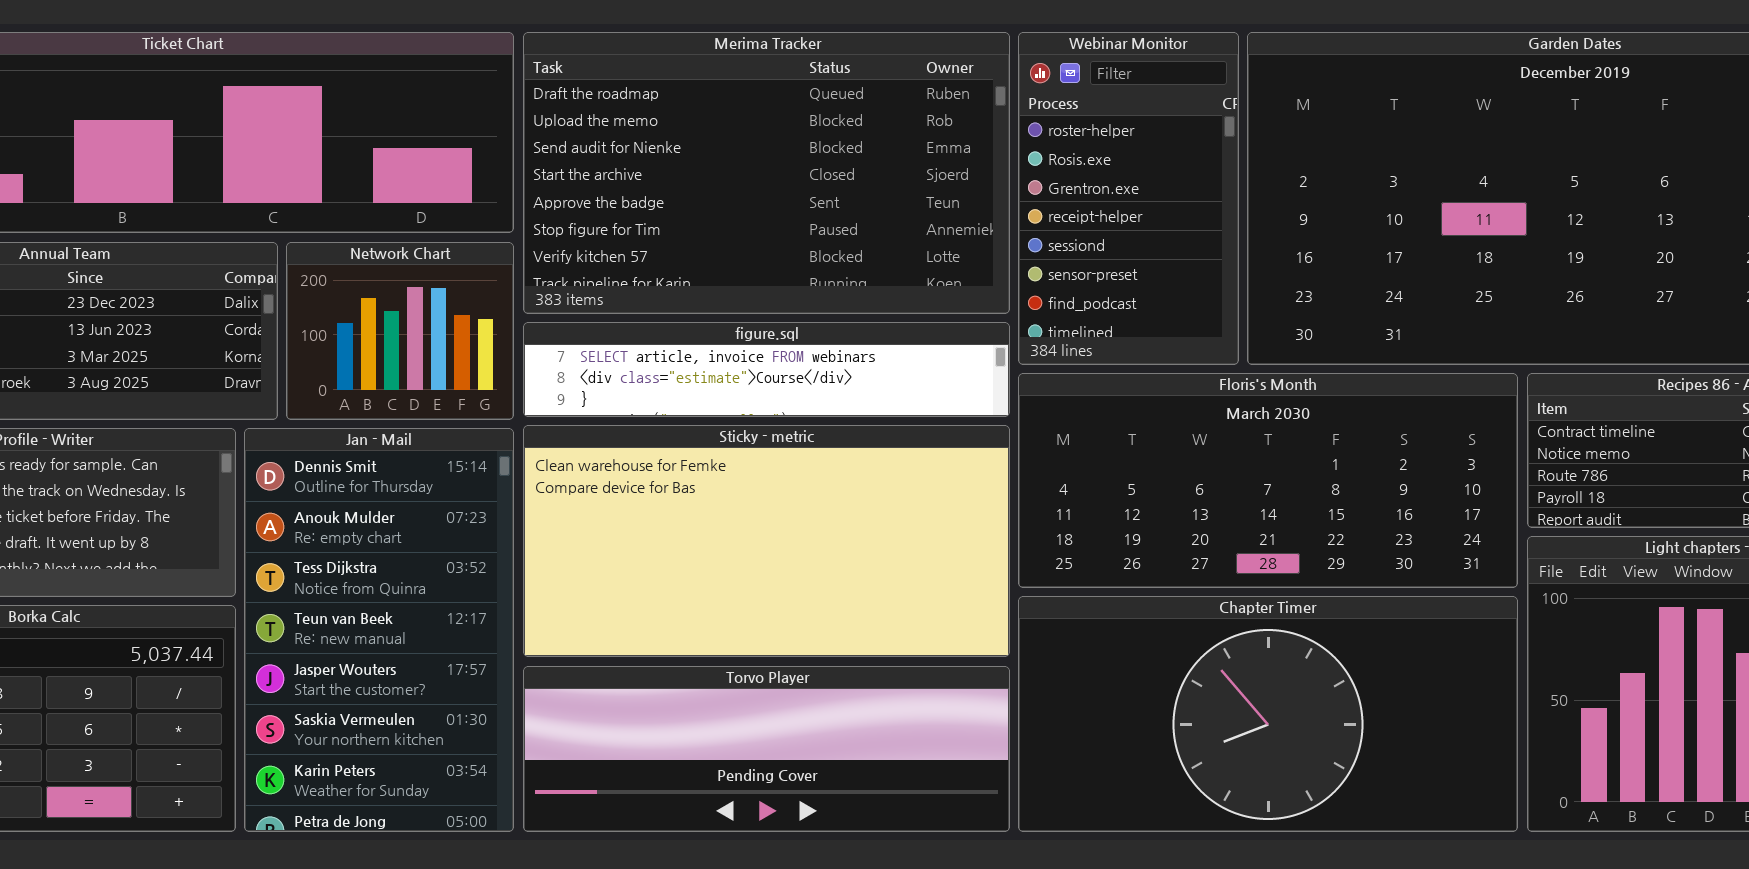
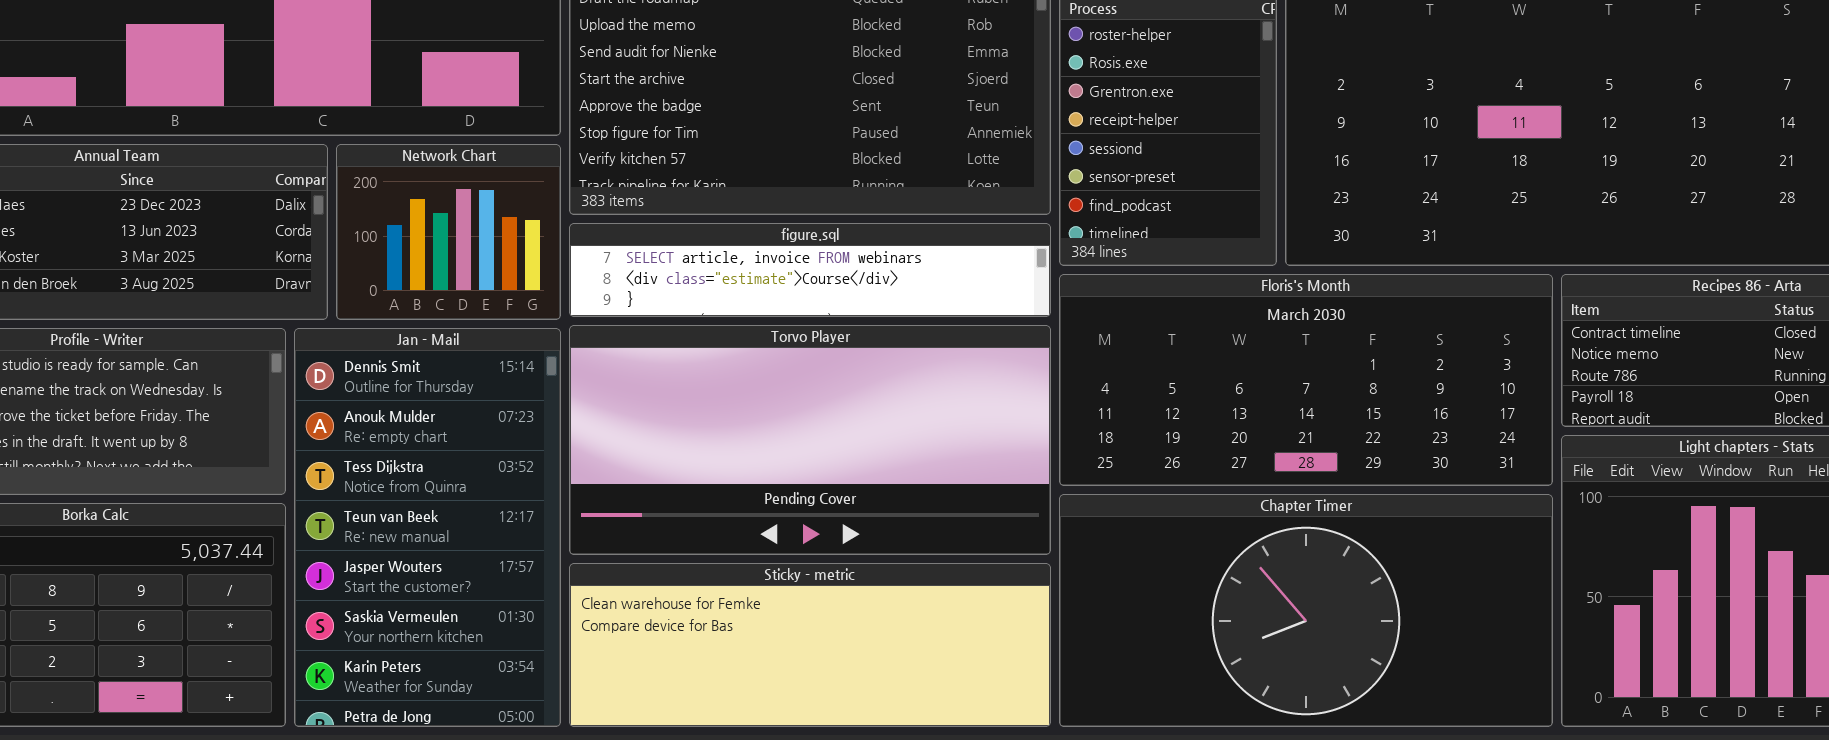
Sticky - metric: [523,425,1010,657] -> [569,563,1051,727], moved, resized
Torvo Player: [523,666,1010,832] -> [569,325,1051,555], moved, resized

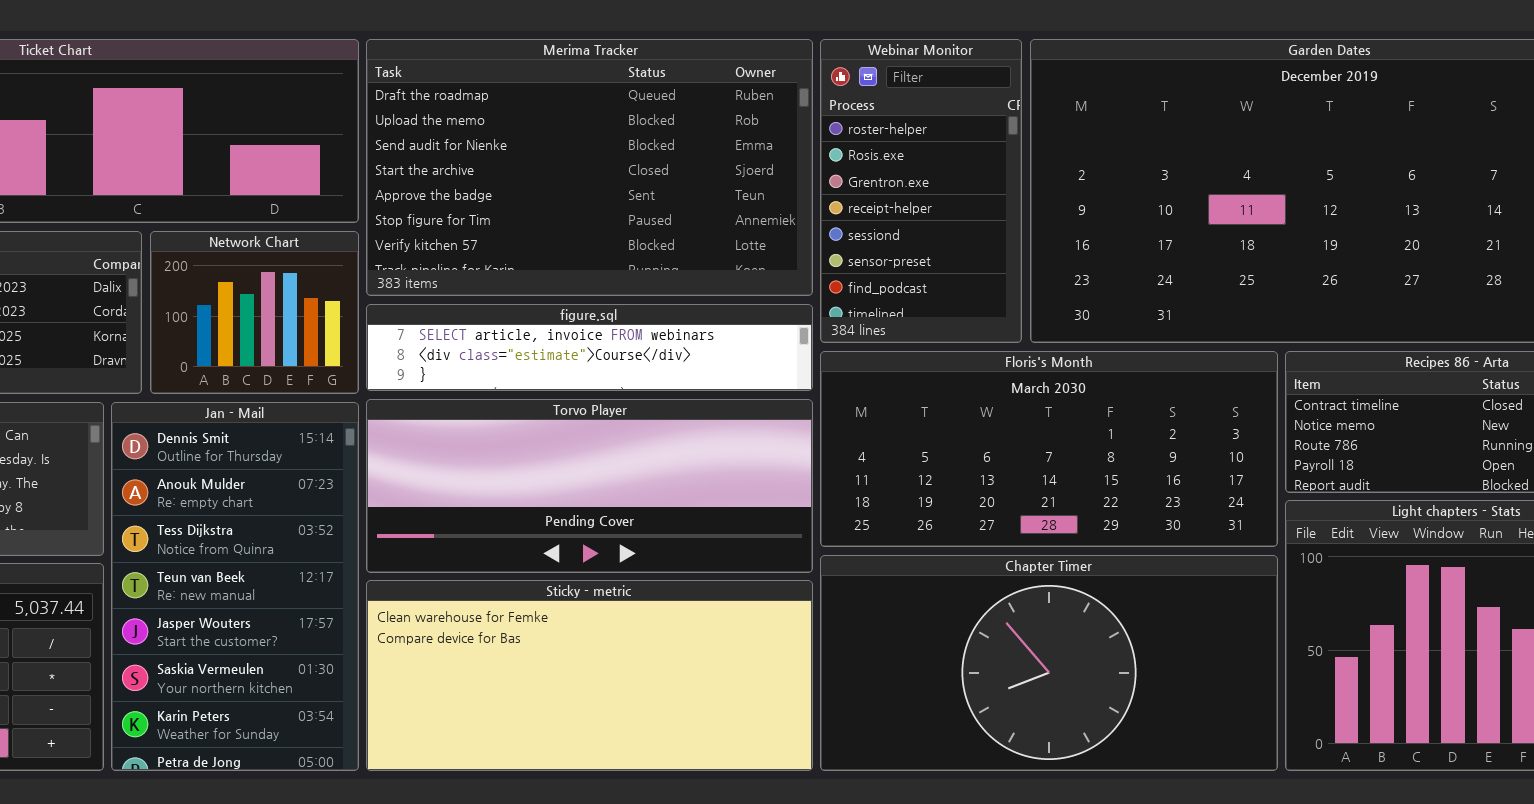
Torvo Player: [569,325,1051,555] -> [366,399,813,573], resized
Sticky - metric: [569,563,1051,727] -> [366,580,813,771], resized

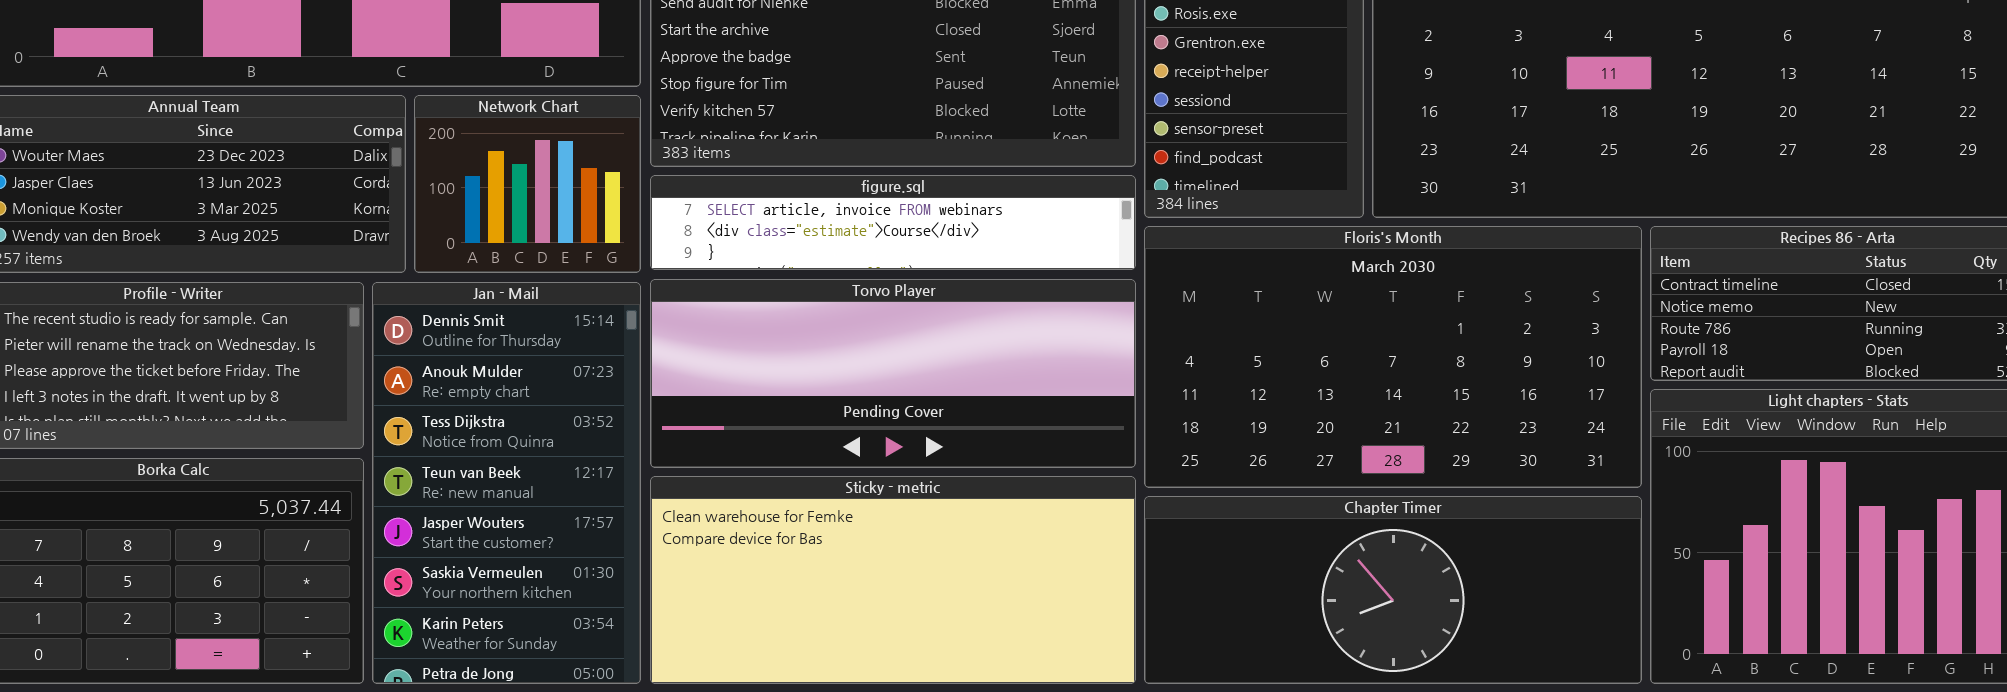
Floris's Month: [820,351,1278,547] -> [1144,226,1642,488], resized
Chapter Timer: [820,555,1278,771] -> [1144,496,1642,684], resized

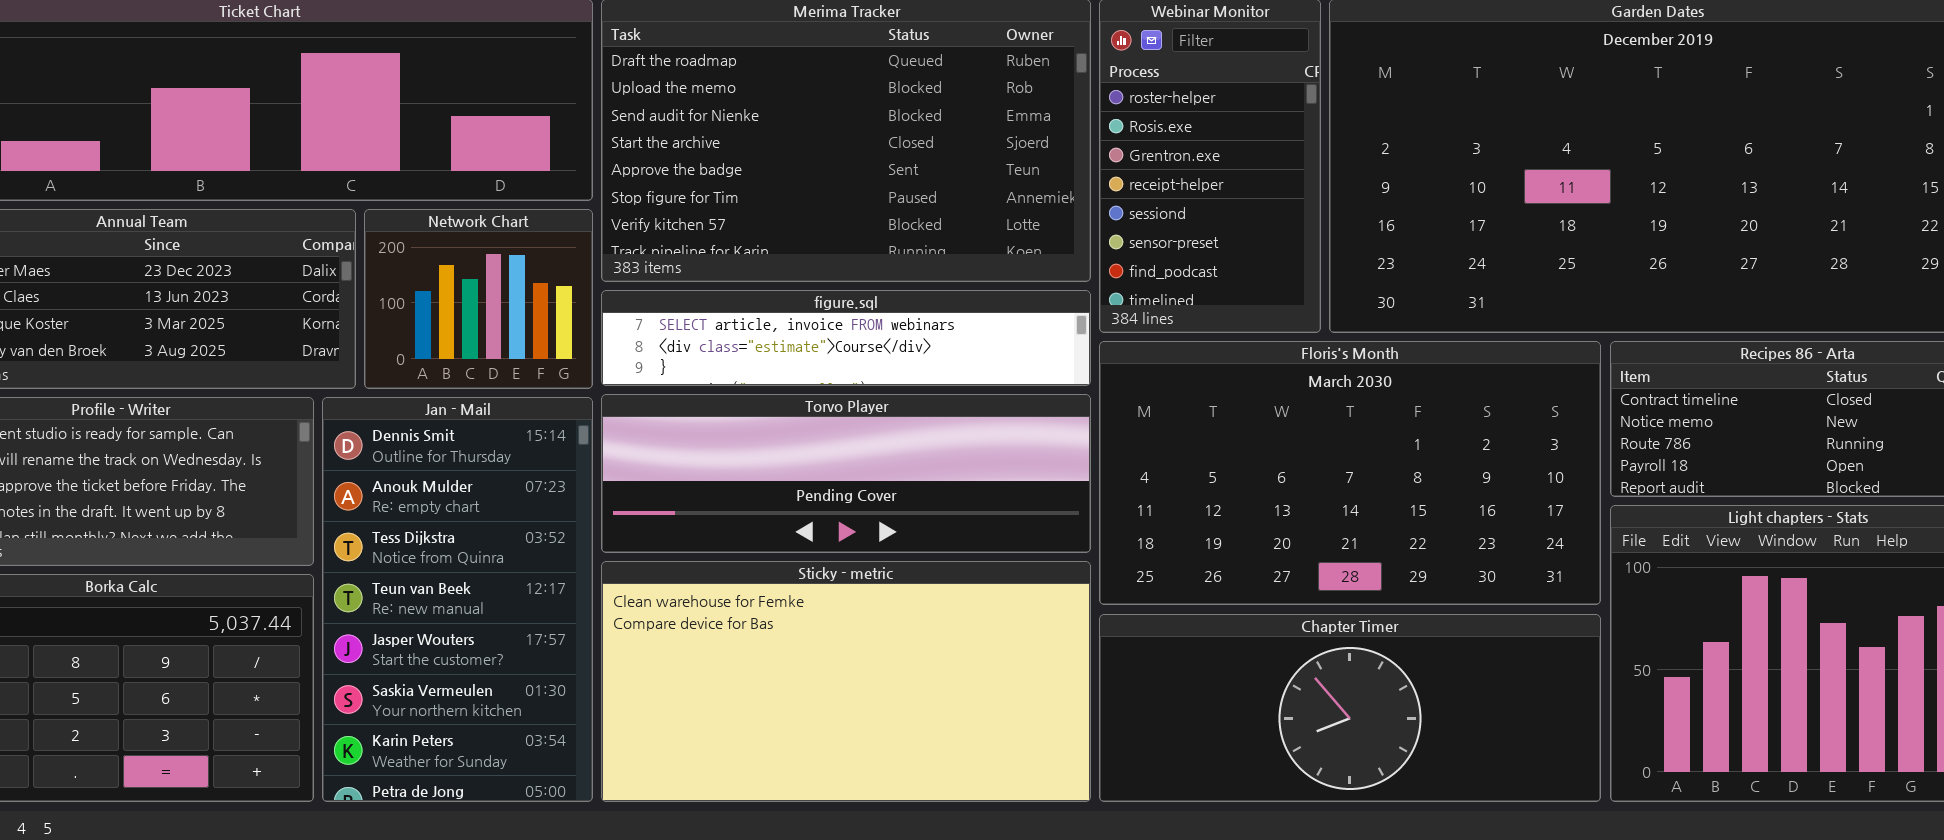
Torvo Player: [650,279,1136,468] -> [601,394,1091,553], resized
Sticky - metric: [650,476,1136,684] -> [601,561,1091,802], resized

